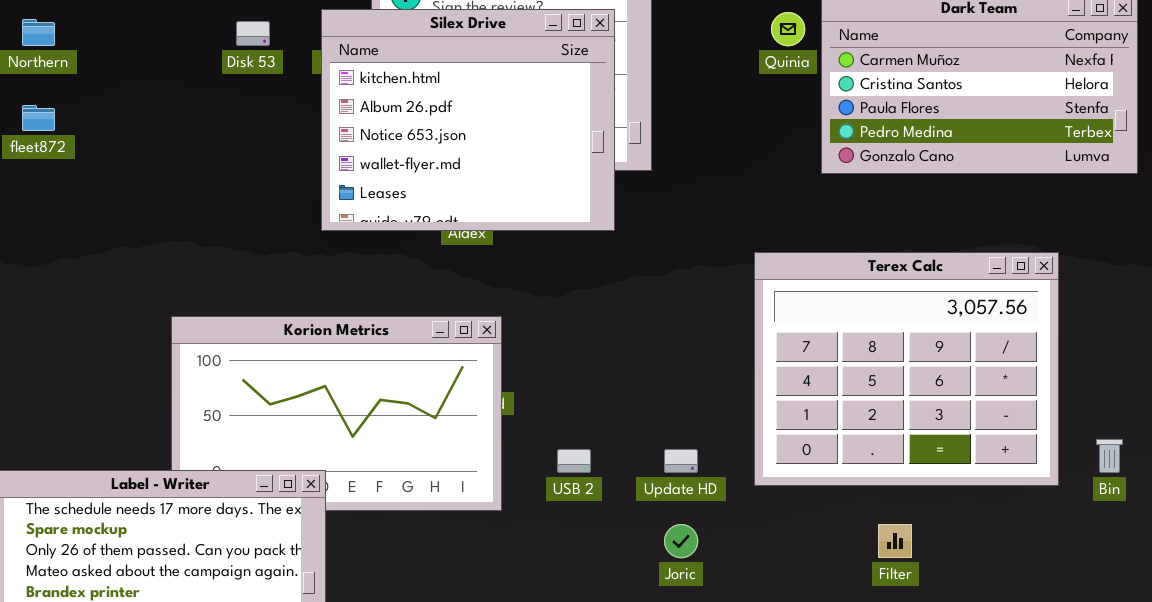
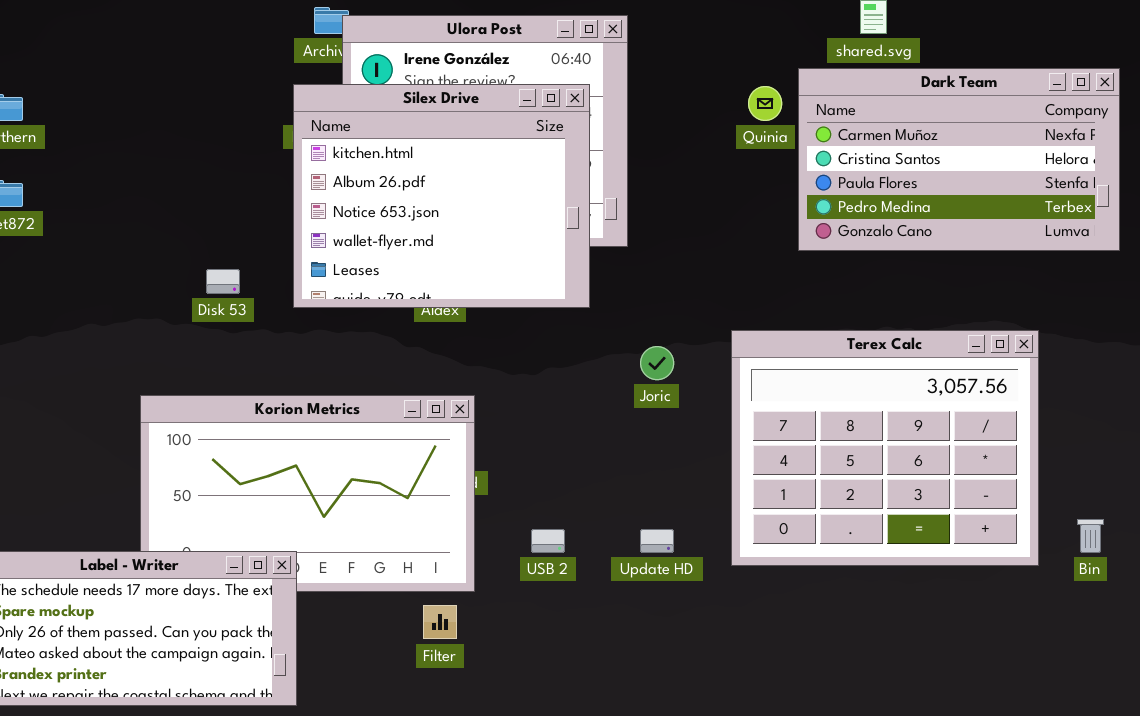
Disk 53: [236,21,270,46] -> [206,269,240,294], moved
Joric: [664,524,698,558] -> [640,346,674,380], moved
Filter: [878,524,912,558] -> [423,605,457,639], moved

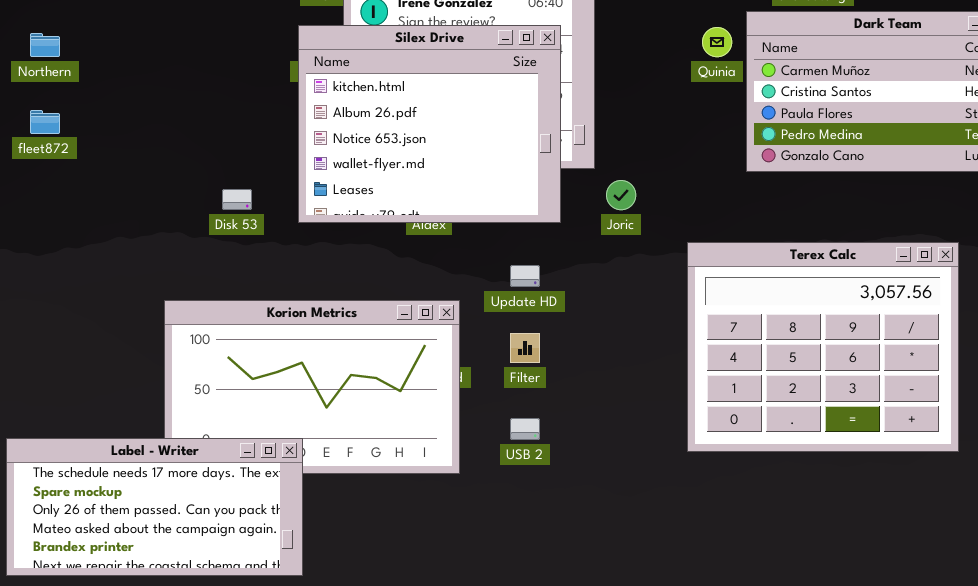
Joric: [640,346,674,380] -> [606,180,636,210], moved
Update HD: [640,529,674,553] -> [510,265,540,287], moved
Filter: [423,605,457,639] -> [510,333,540,363], moved

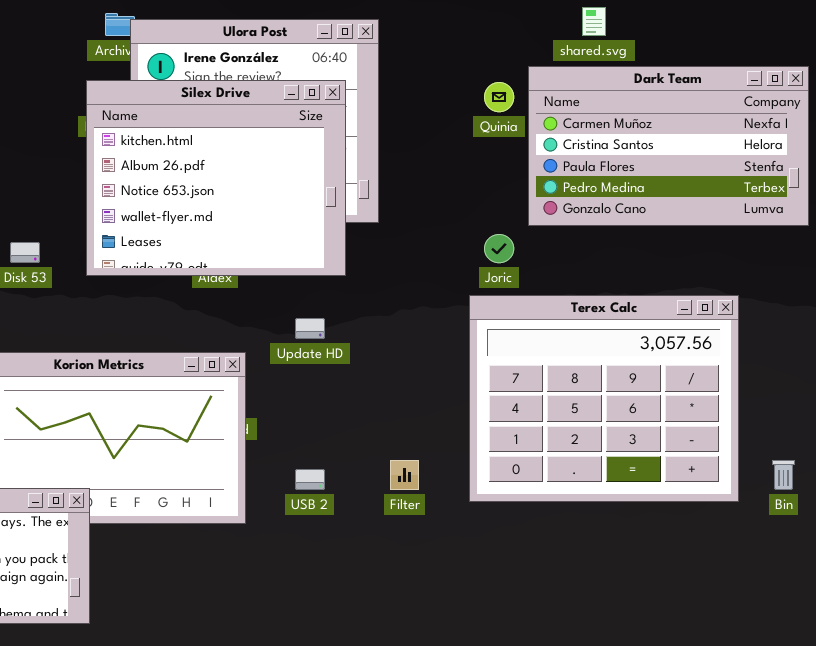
Joric: [606,180,636,210] -> [484,234,514,263], moved
Filter: [510,333,540,363] -> [390,460,419,490], moved

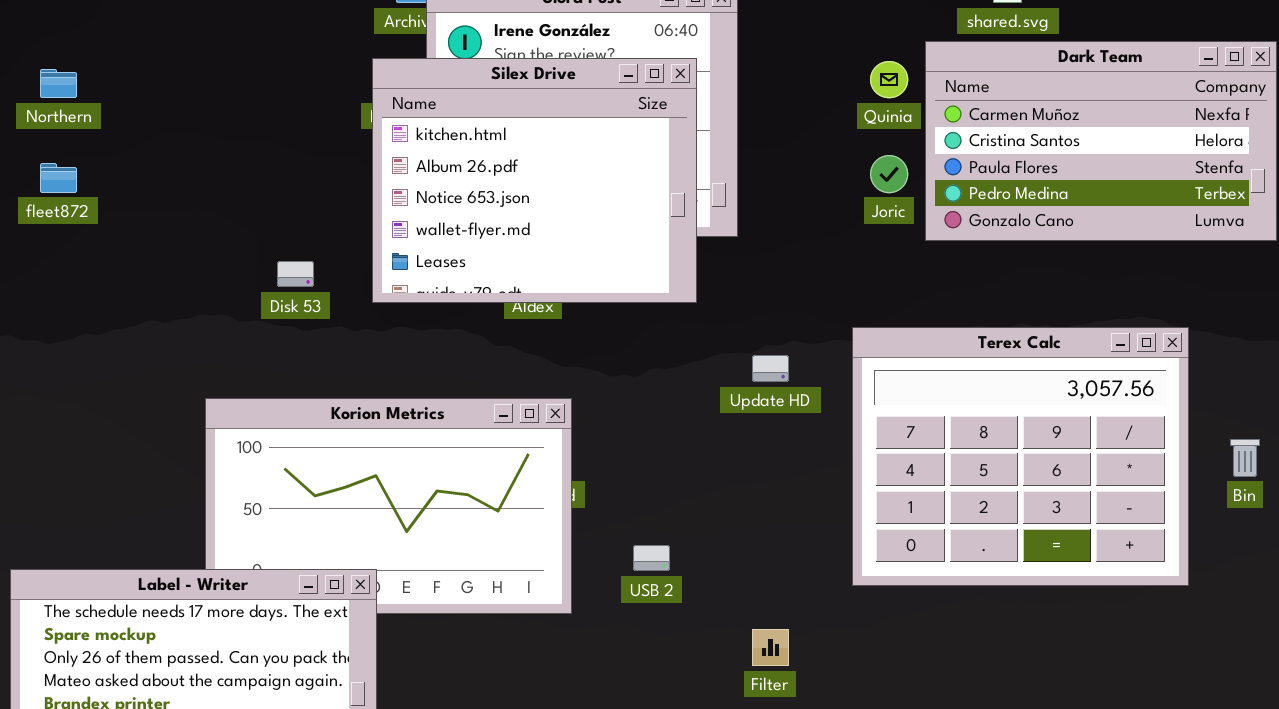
Joric: [484,234,514,263] -> [870,155,908,193], moved
Update HD: [295,318,325,339] -> [752,355,789,382], moved
Filter: [390,460,419,490] -> [752,629,789,666], moved
Bin: [772,460,795,490] -> [1230,439,1260,477], moved

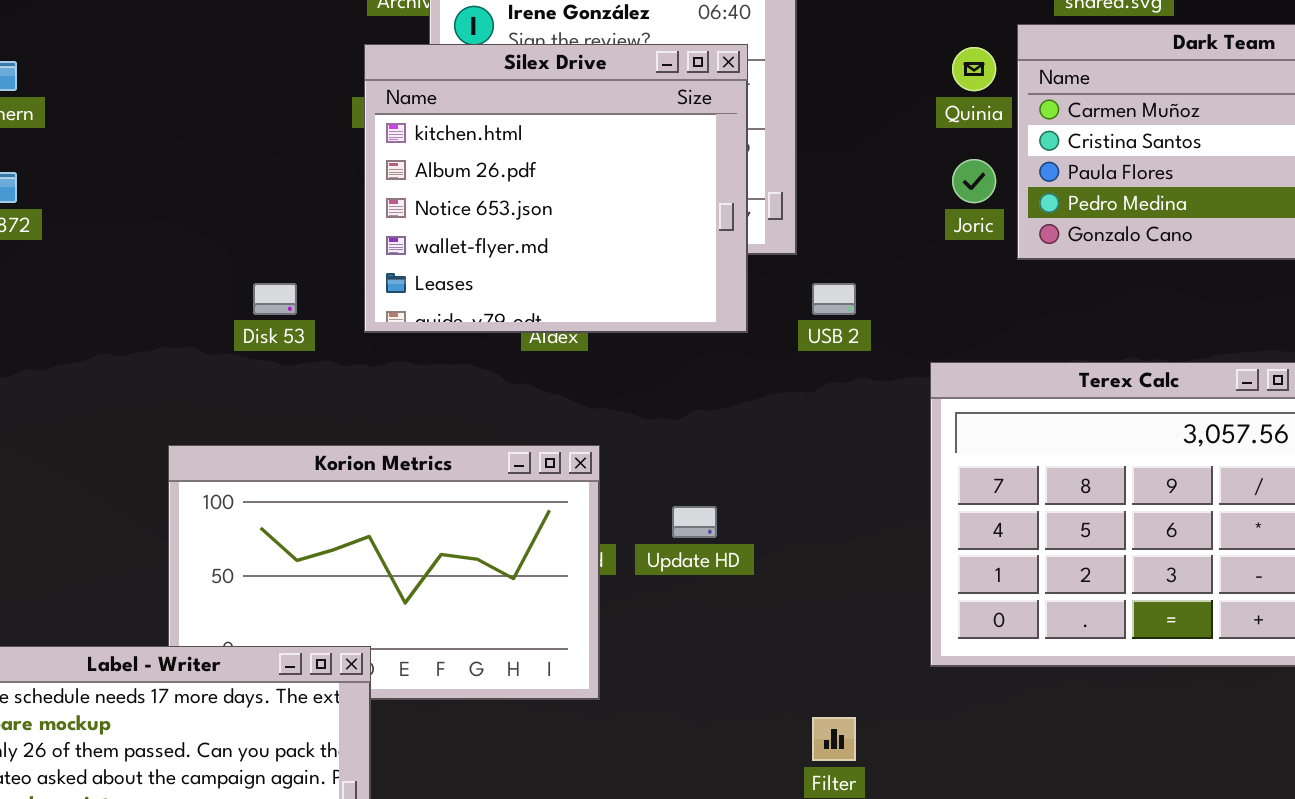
Update HD: [752,355,789,382] -> [672,506,717,538], moved
USB 2: [633,545,670,571] -> [812,283,856,315], moved

